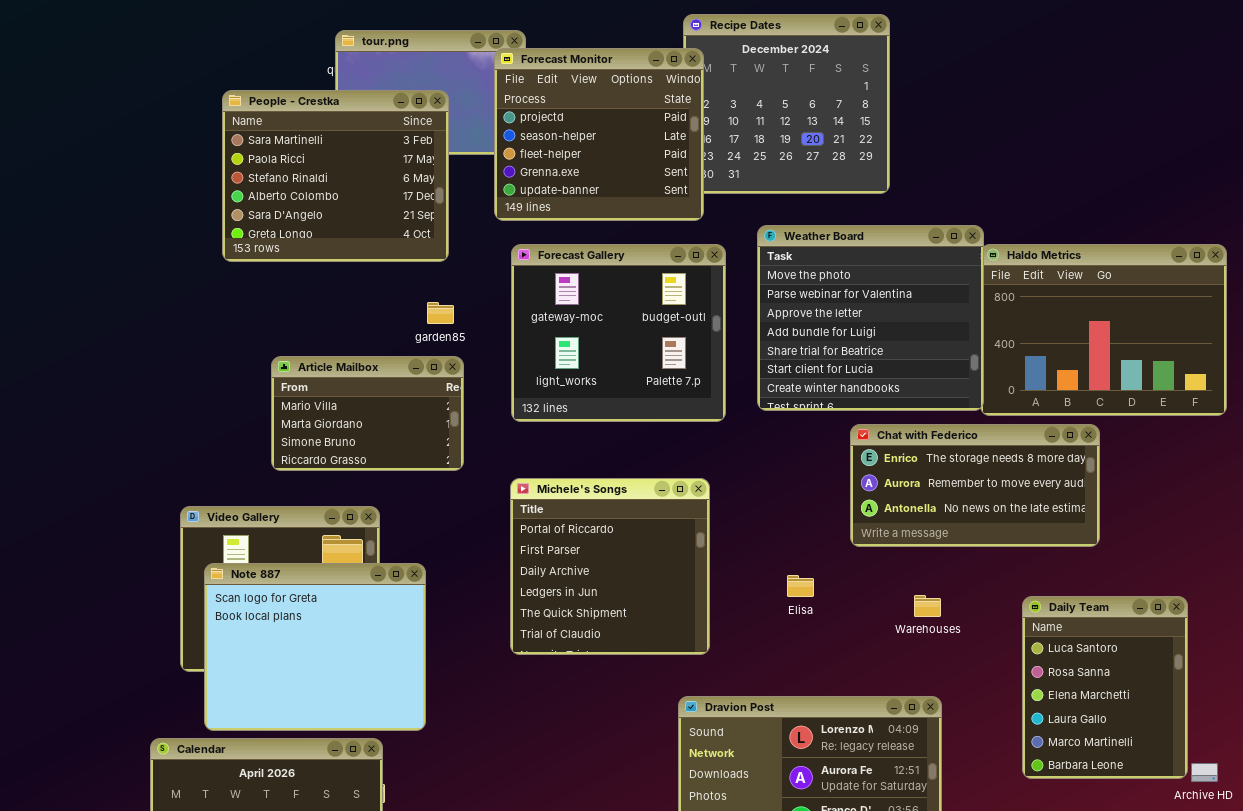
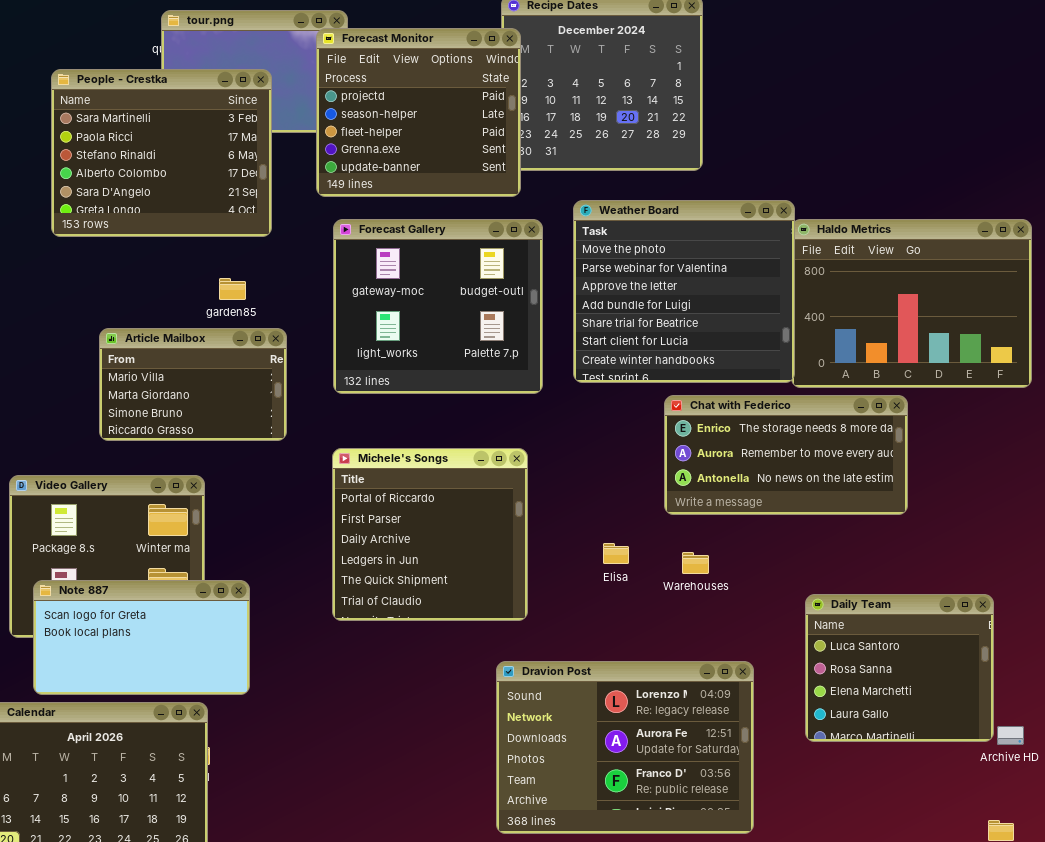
garden85: [427,302,454,324] -> [219,278,246,300], moved
Note 887: [204,563,426,731] -> [33,580,250,695], resized
Warehouses: [914,595,941,617] -> [682,552,709,574], moved
Daily Team: [1022,596,1188,779] -> [805,594,994,742], resized

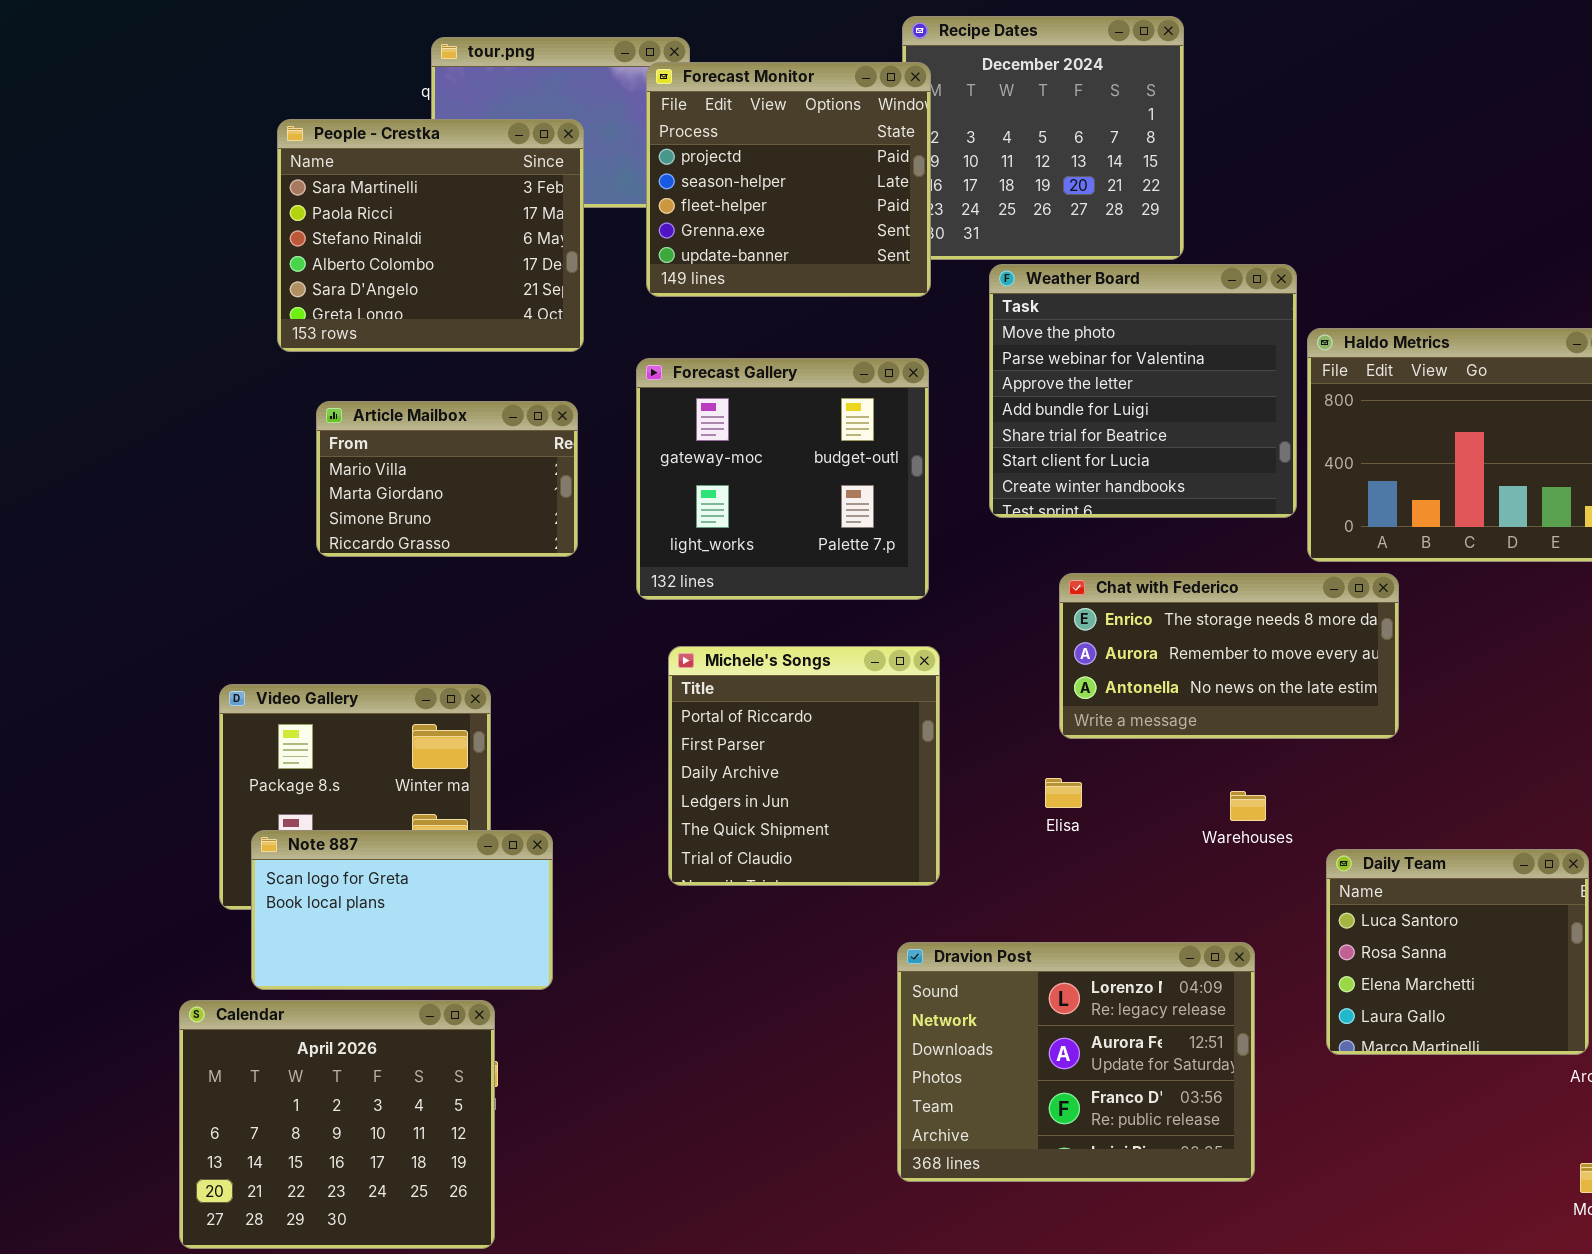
Weather Board: [573,200,795,383] -> [989,264,1297,518], moved
Forecast Gallery: [333,219,543,394] -> [636,358,929,600], moved
Article Mailbox: [99,328,287,441] -> [316,401,578,557], moved
Chat with Federico: [664,395,908,515] -> [1059,573,1399,739], moved
Warehouses: [682,552,709,574] -> [1230,791,1266,821], moved

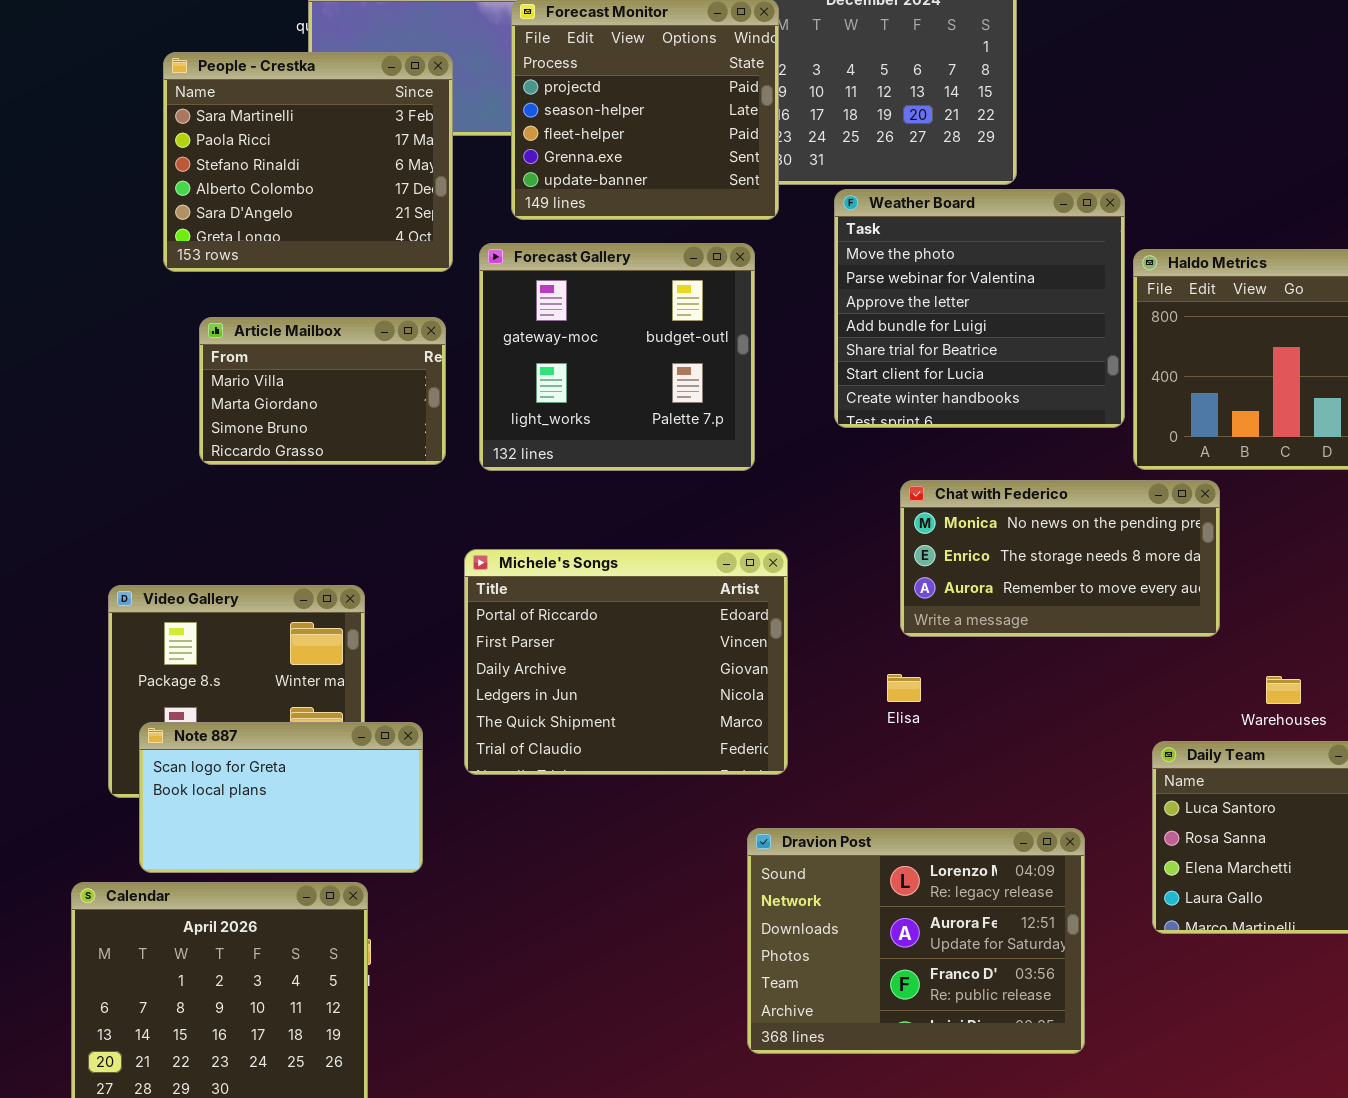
Forecast Gallery: [636,358,929,600] -> [479,243,755,471], moved
Chat with Federico: [1059,573,1399,739] -> [900,480,1220,637], scrolled up 1 row
Michele's Songs: [668,646,940,886] -> [464,549,788,775], resized
Warehouses: [1230,791,1266,821] -> [1266,676,1301,704], moved

